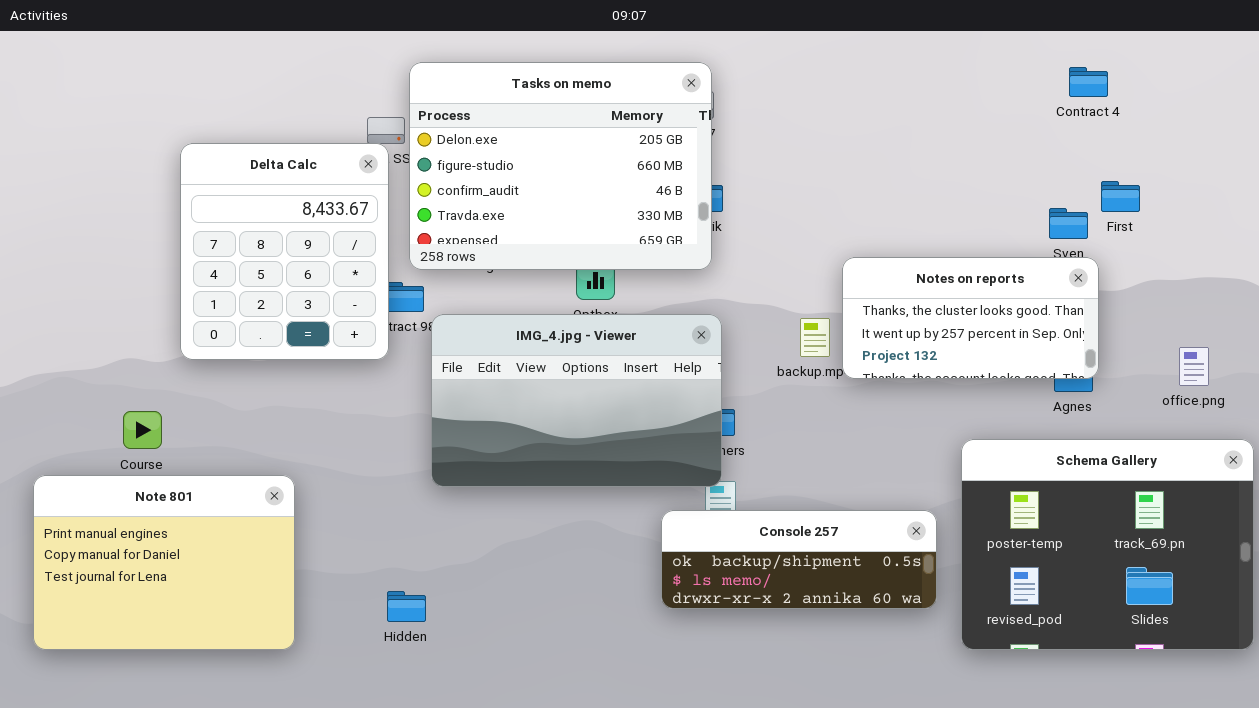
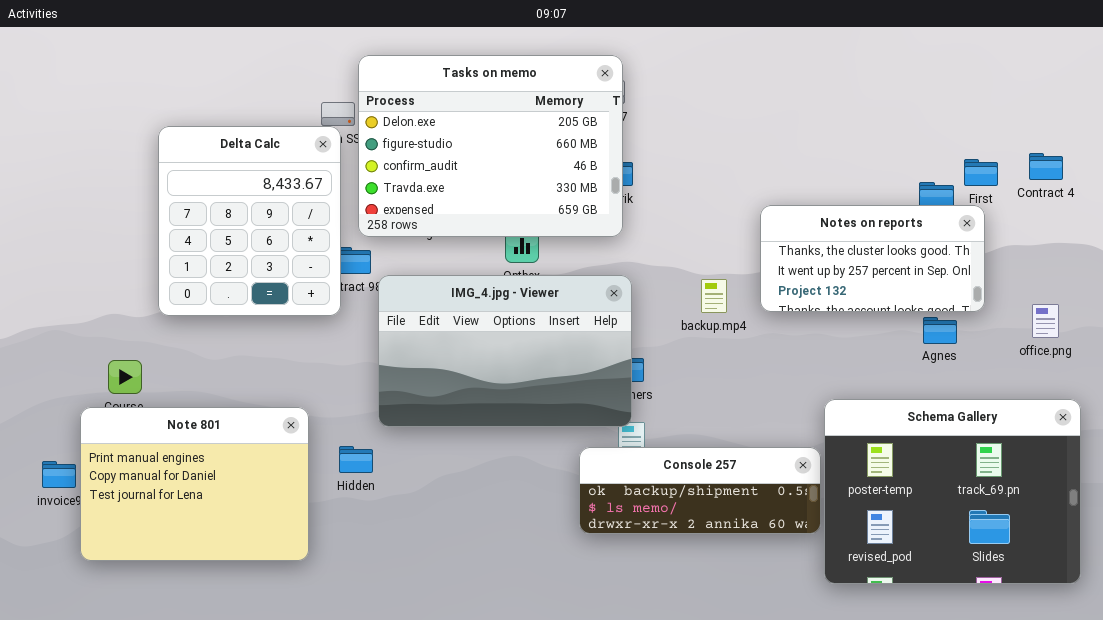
Contract 4: [1069,67,1108,97] -> [1029,153,1063,180], moved
Notes on reports: [842,257,1099,379] -> [760,205,985,312], moved
Schema Gallery: [961,439,1254,650] -> [824,399,1081,584], moved
Note 801: [33,475,295,650] -> [80,407,309,561], moved
Hidden: [387,591,426,622] -> [339,446,373,473], moved

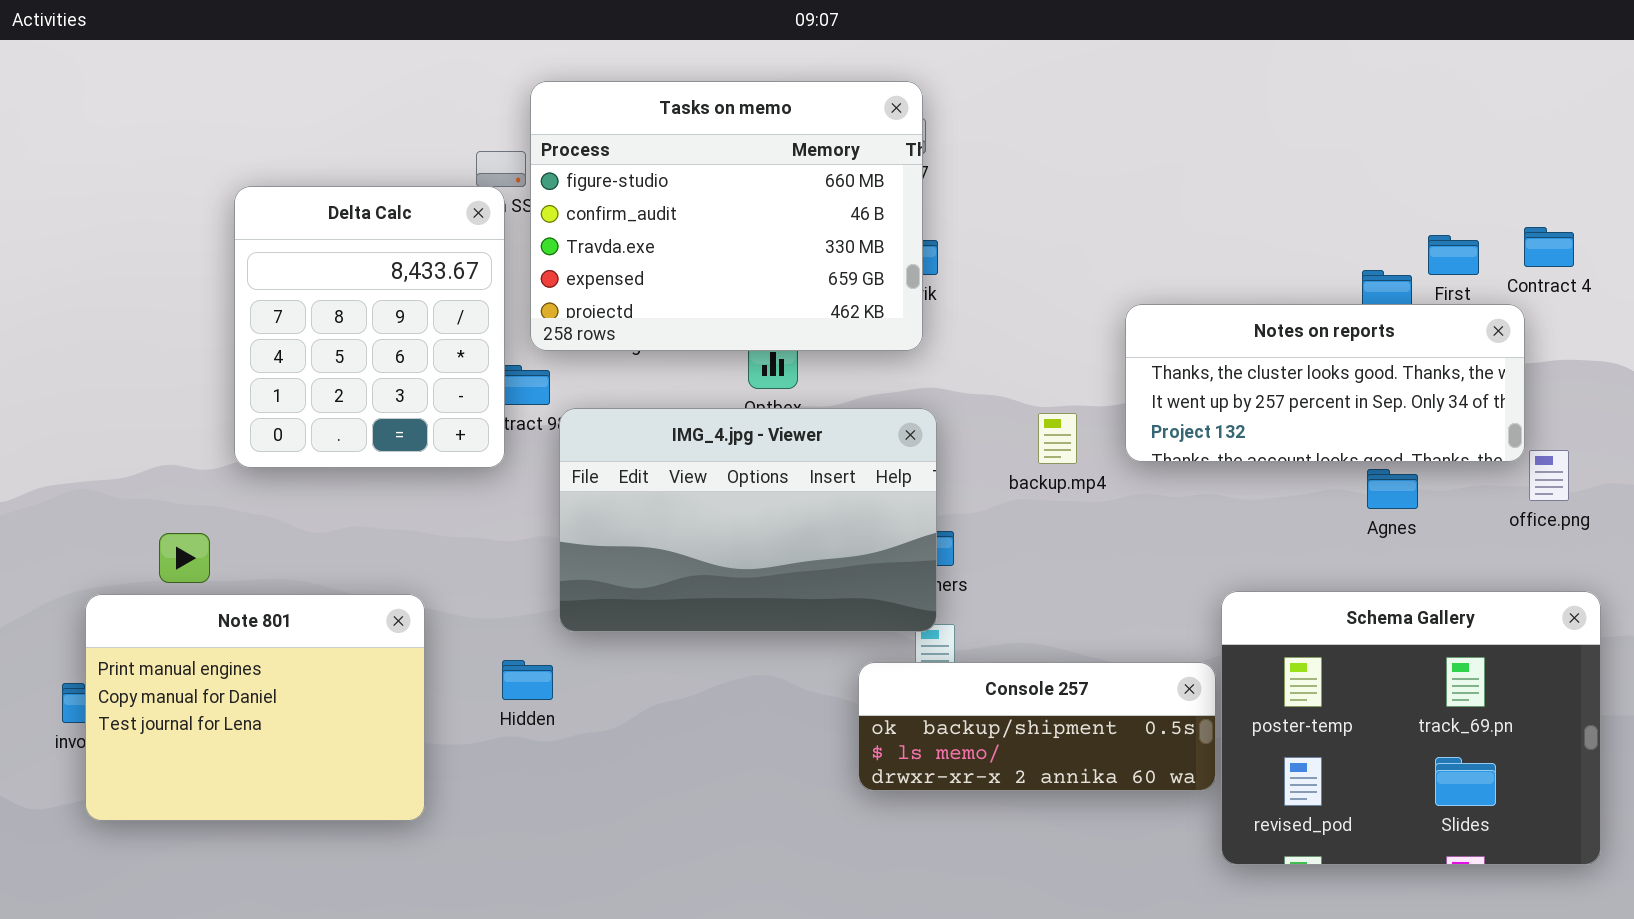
Tasks on memo: [358,55,623,237] -> [530,81,923,351], scrolled down 1 row
Notes on reports: [760,205,985,312] -> [1125,304,1525,462], resized
Note 801: [80,407,309,561] -> [85,594,425,821], moved

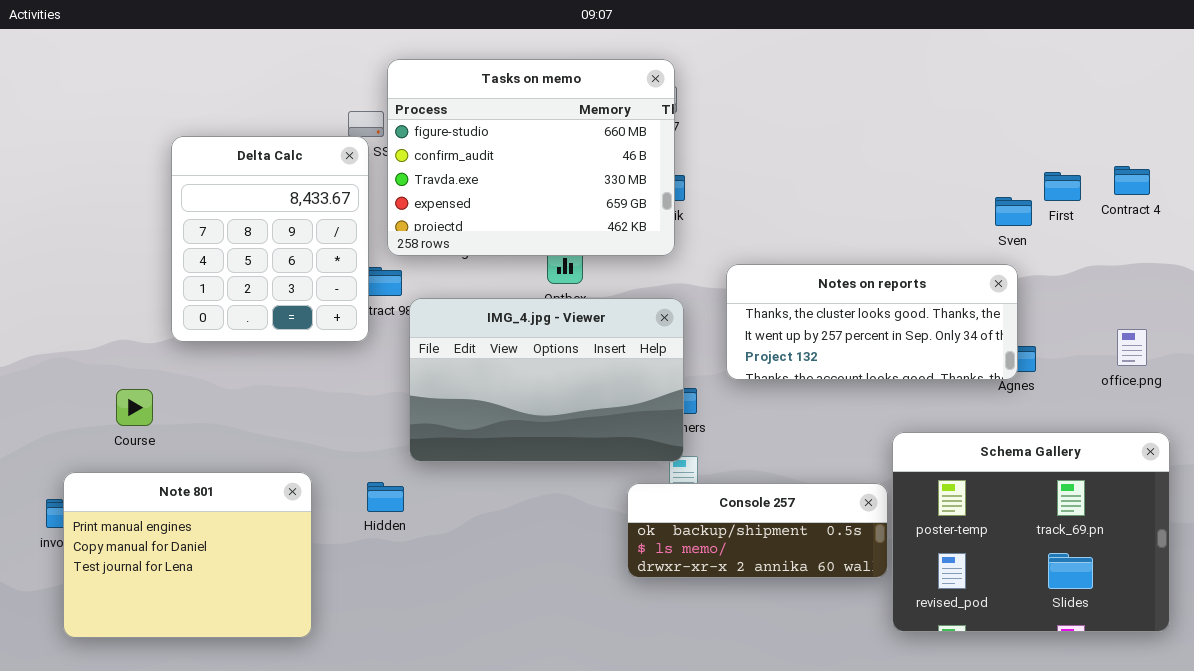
Notes on reports: [1125,304,1525,462] -> [726,264,1018,380], moved
Note 801: [85,594,425,821] -> [63,472,312,638], moved

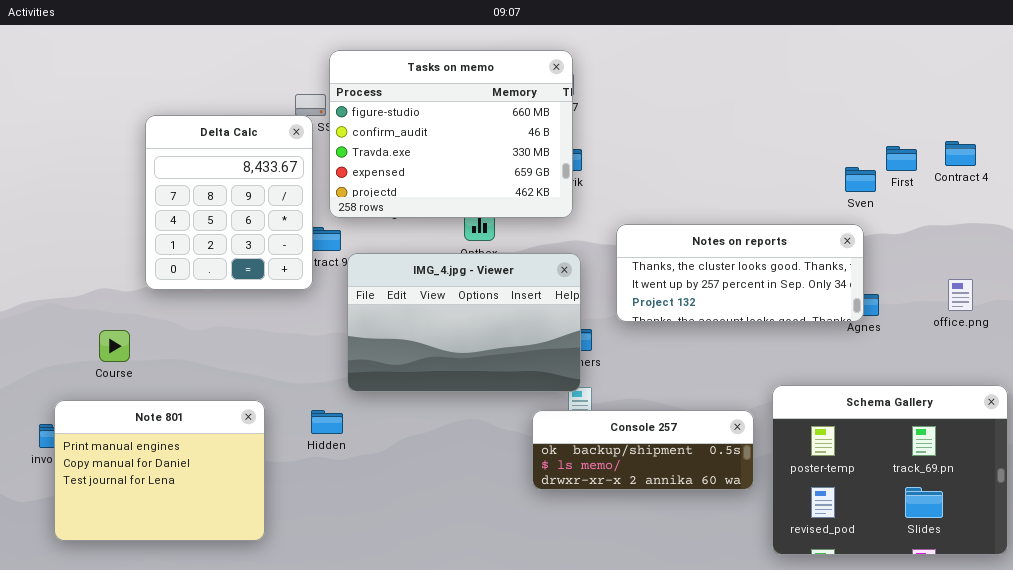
Schema Gallery: [892,432,1170,632] -> [772,385,1008,555], moved

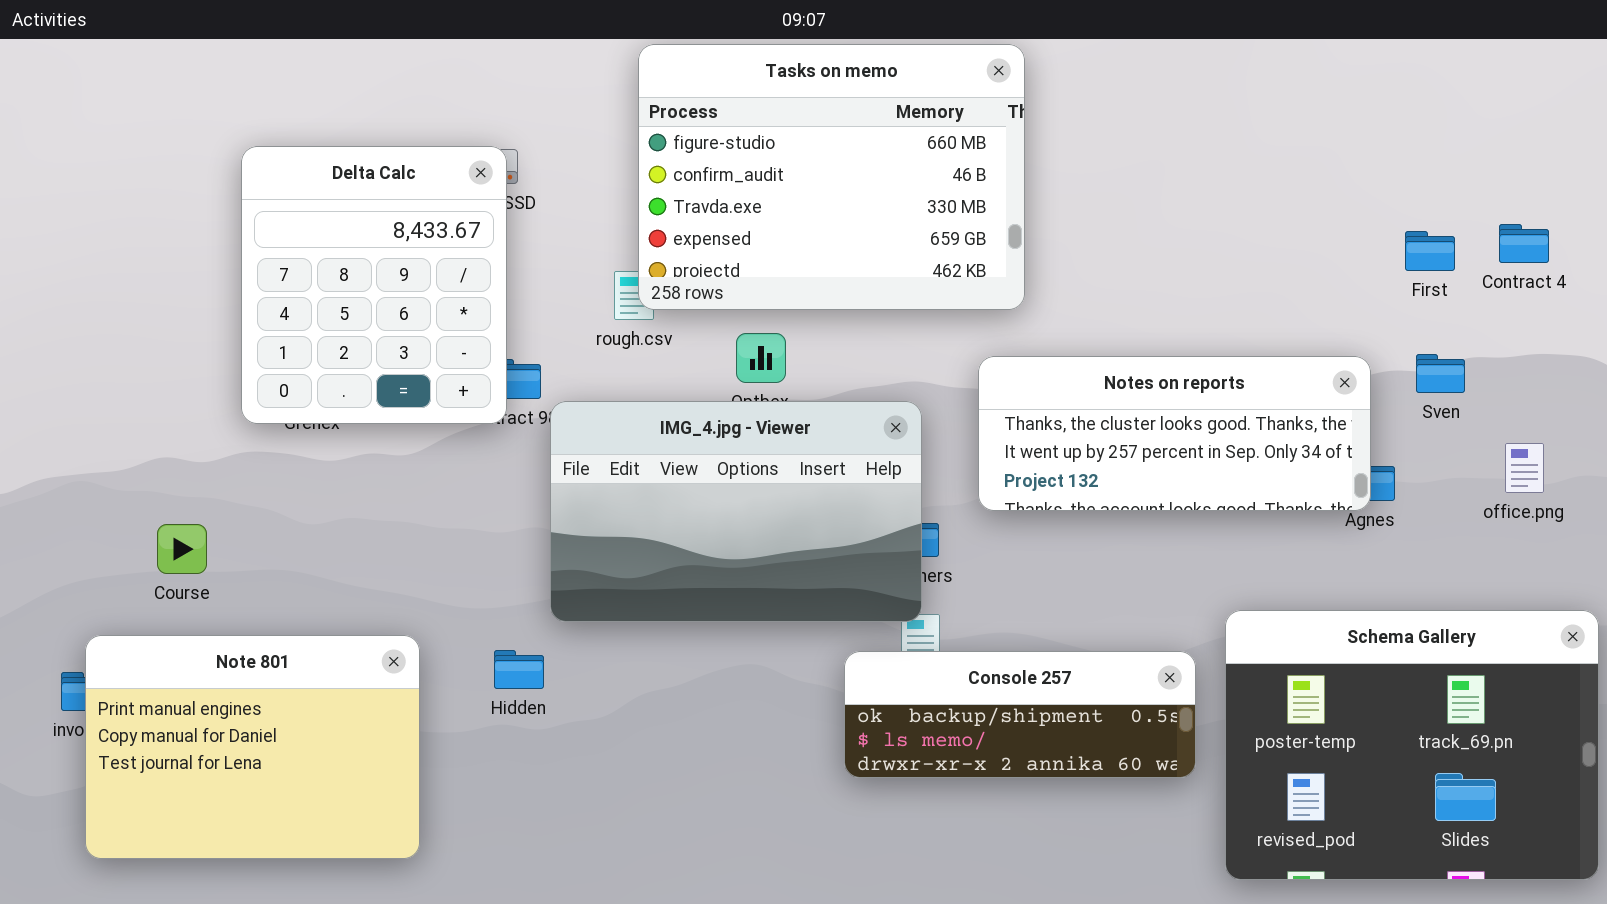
Tasks on memo: [329,50,573,218] -> [638,44,1025,310], moved
Delta Calc: [145,115,313,290] -> [241,146,507,424], moved
Sven: [845,167,876,192] -> [1416,354,1465,393], moved

